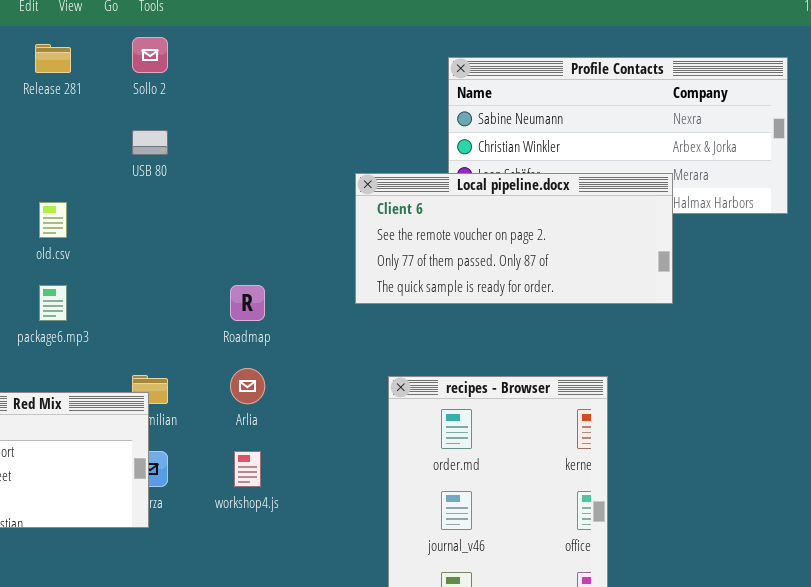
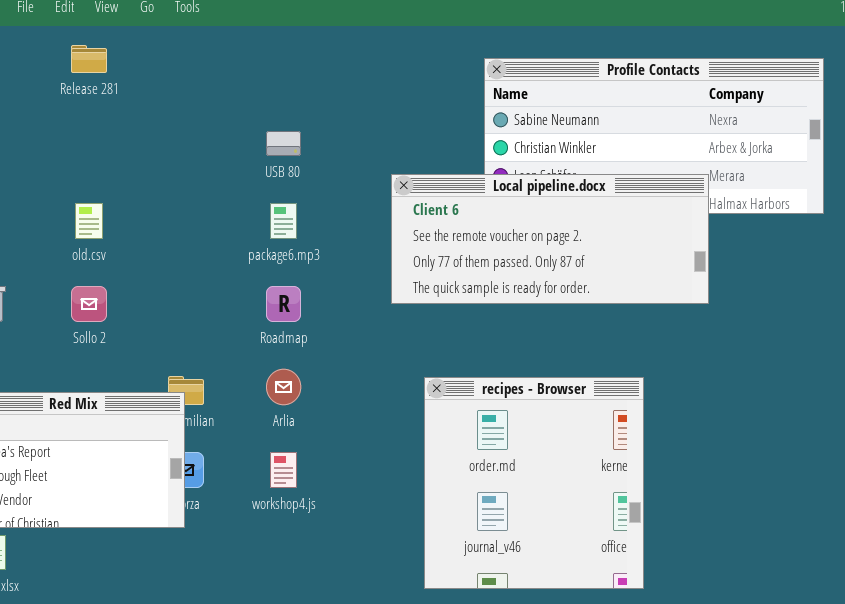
Sollo 2: [132,37,168,73] -> [71,286,107,322], moved
USB 80: [132,130,168,155] -> [266,131,301,156], moved
package6.mp3: [39,285,67,321] -> [270,203,297,239], moved

